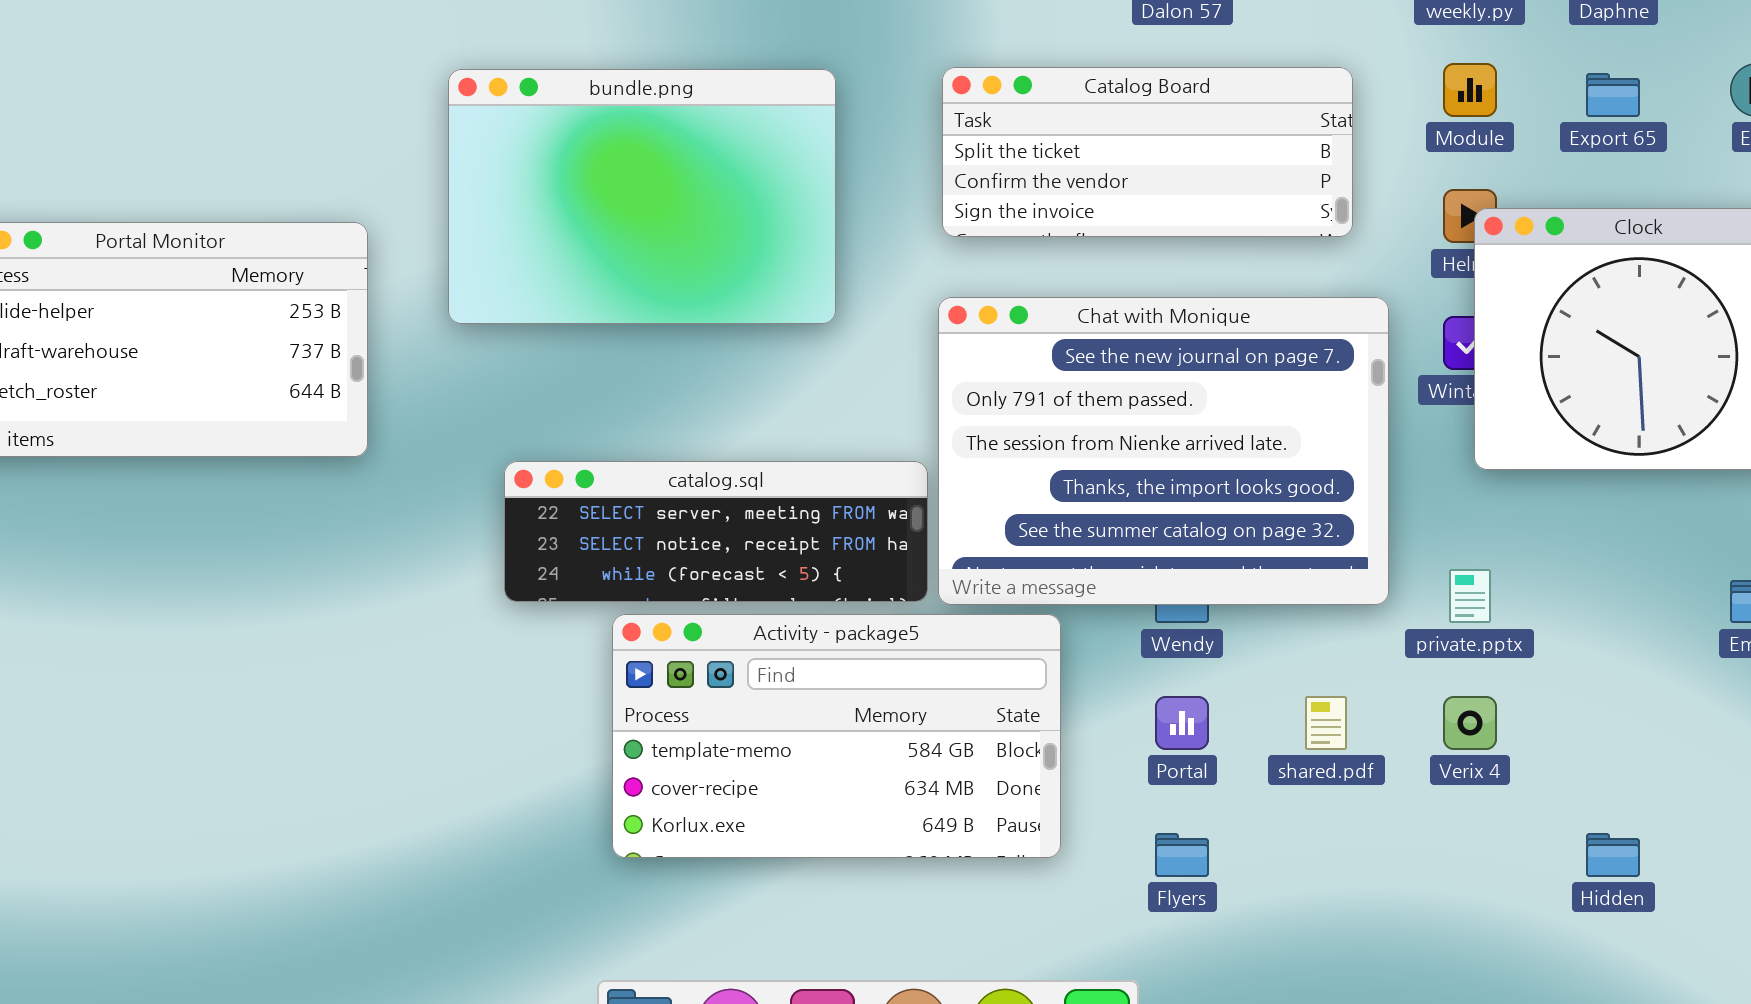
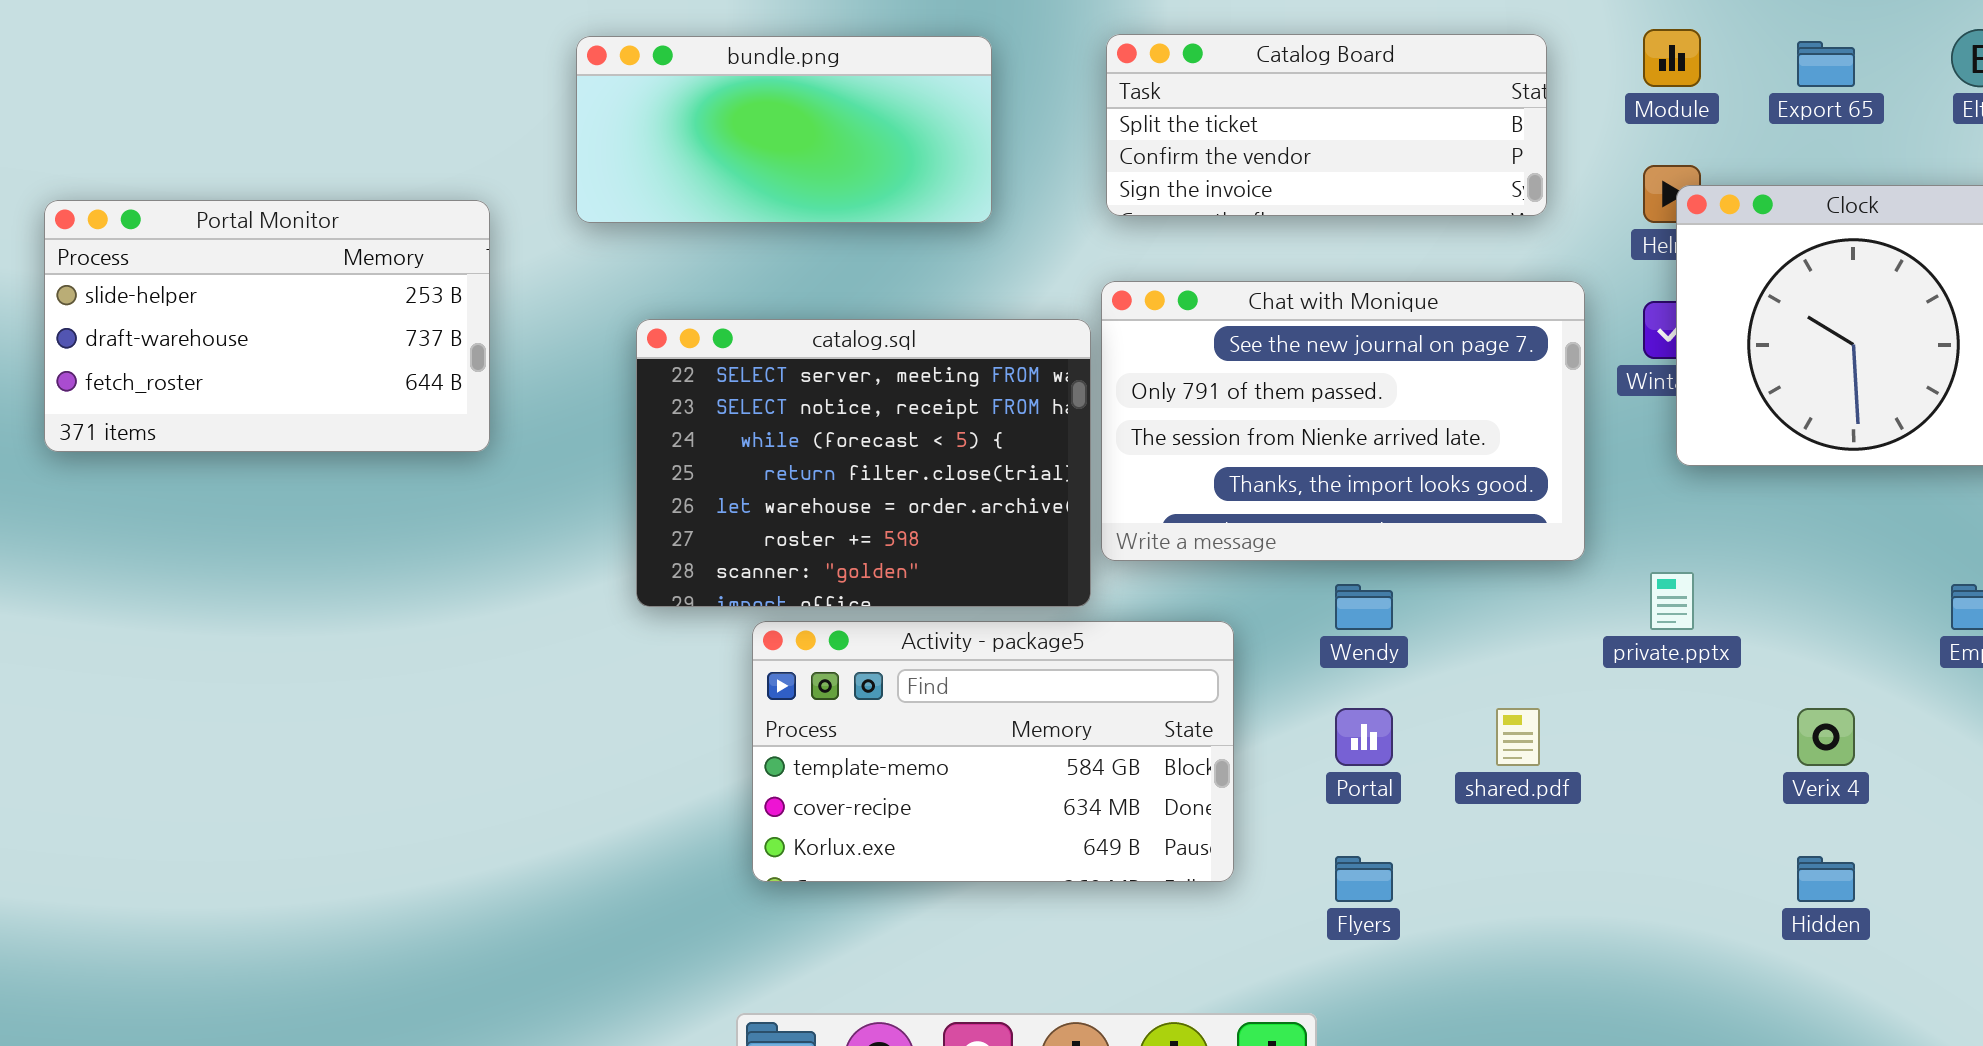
bundle.png: [448,69,836,324] -> [576,36,992,223], resized
Chat with Monique: [938,297,1389,605] -> [1101,281,1585,561], resized
catalog.sql: [504,461,928,602] -> [636,319,1091,607], resized
Verix 4: [1443,696,1497,750] -> [1797,708,1855,766], moved

